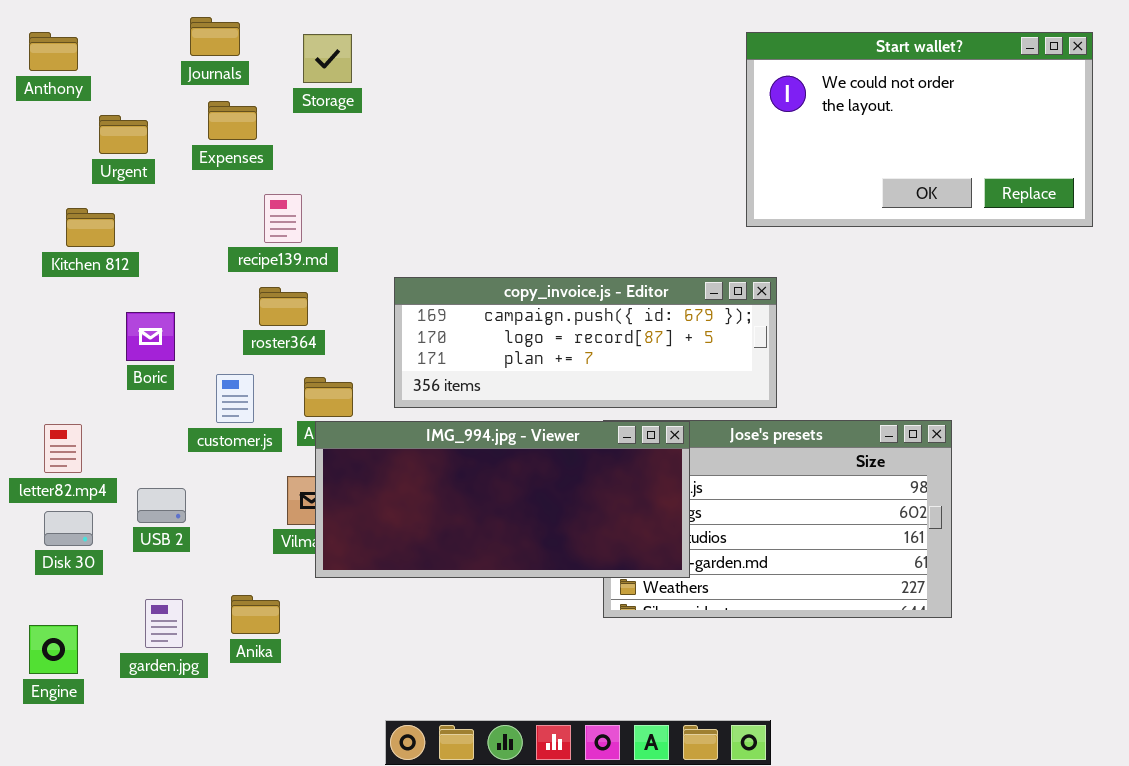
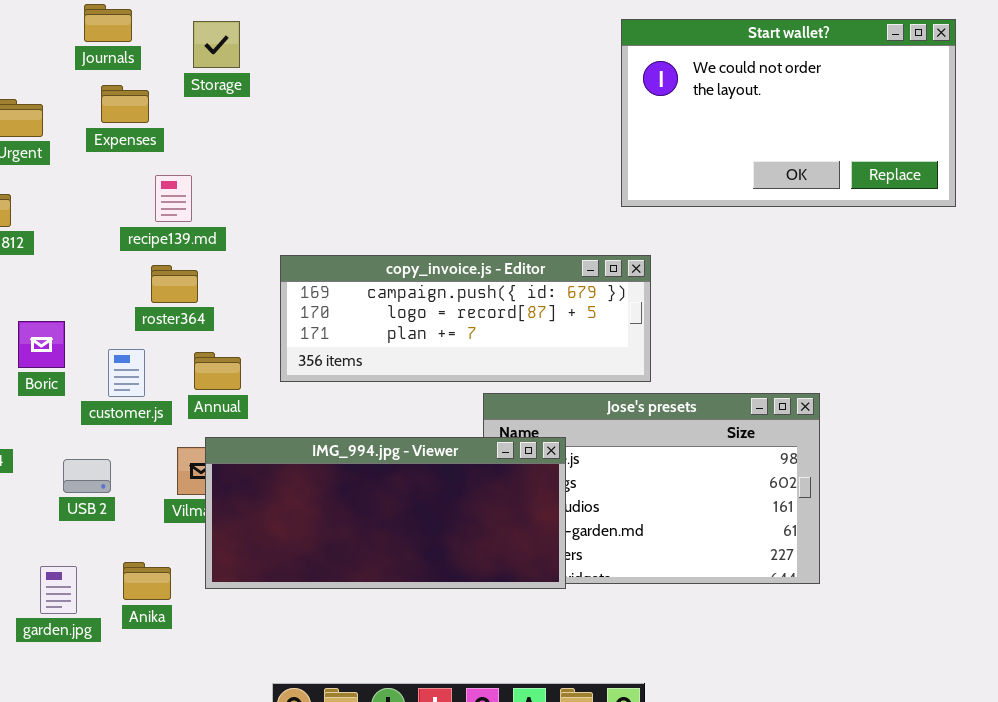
Boric: [126,312,175,361] -> [18,321,65,368], moved
IMG_994.jpg - Viewer: [315,421,690,578] -> [205,437,566,589], moved
USB 2: [137,488,186,523] -> [63,459,111,493], moved

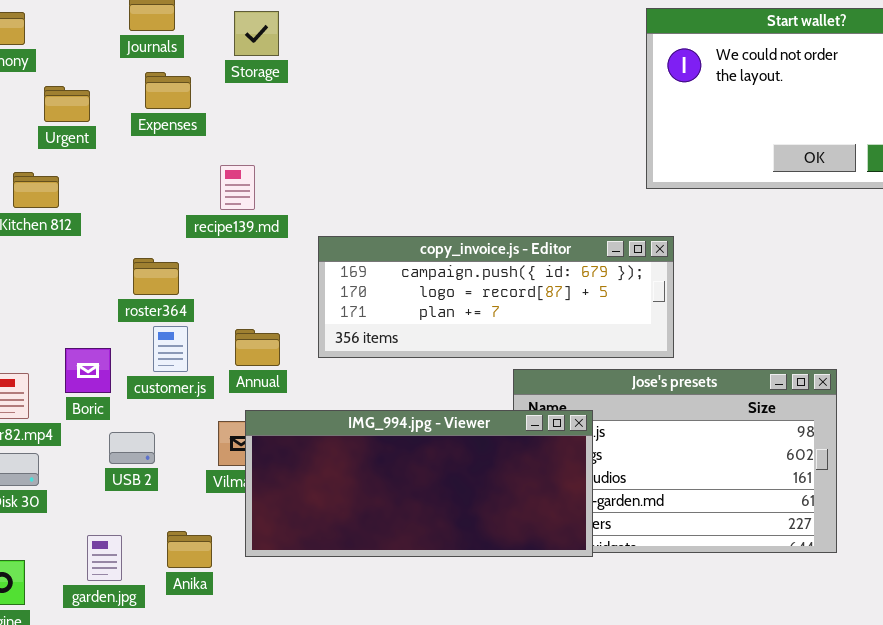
recipe139.md: [155,175,192,222] -> [220,165,255,210], moved
roster364: [151,265,198,303] -> [133,258,179,295], moved
Boric: [18,321,65,368] -> [65,348,111,393], moved

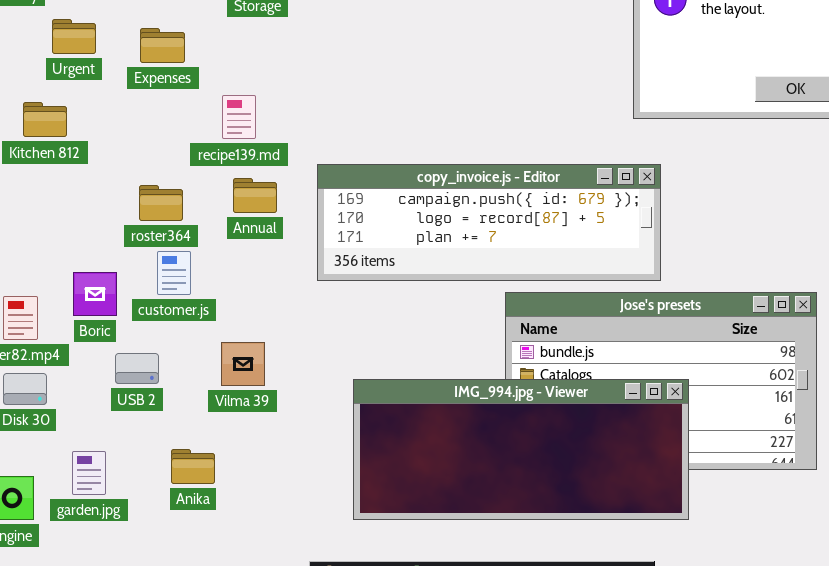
Expenses: [145,72,191,109] -> [140,28,185,63], moved
Annual: [235,329,280,366] -> [233,178,277,213], moved
IMG_994.jpg - Viewer: [245,410,593,557] -> [353,379,689,520], moved
garden.jpg: [87,535,122,581] -> [72,451,106,495], moved

